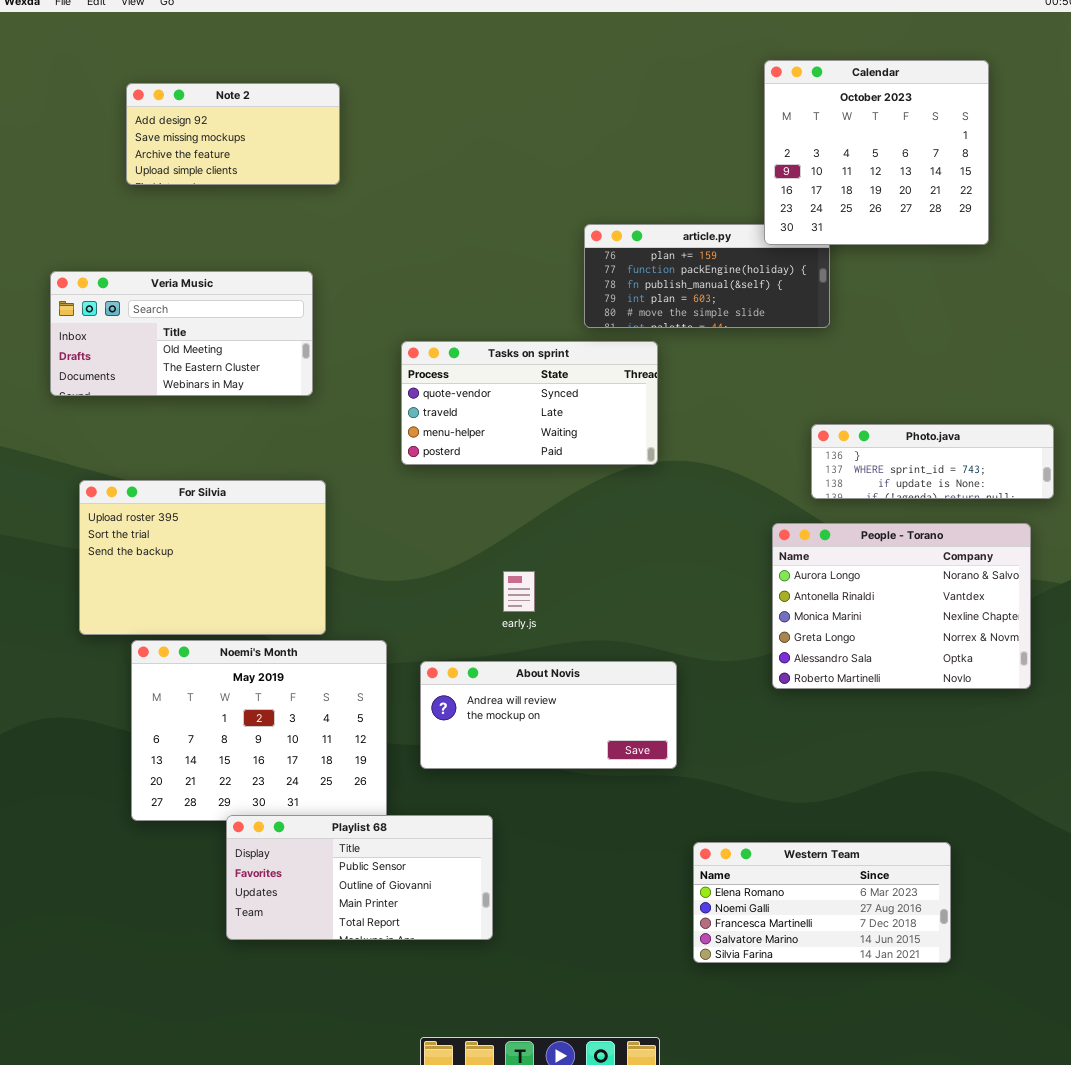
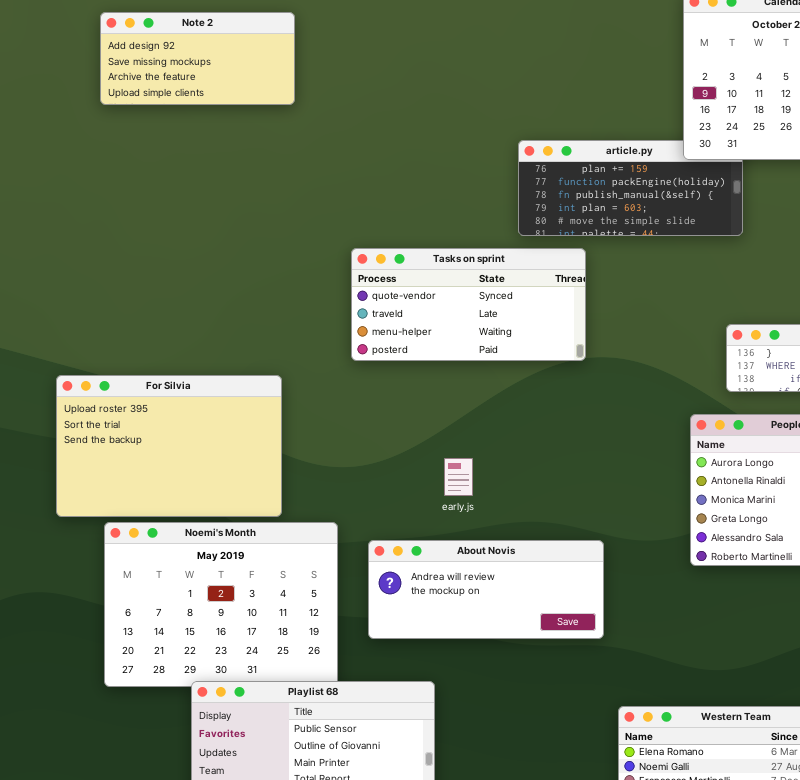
Veria Music: [50,271,313,396] -> none, closed

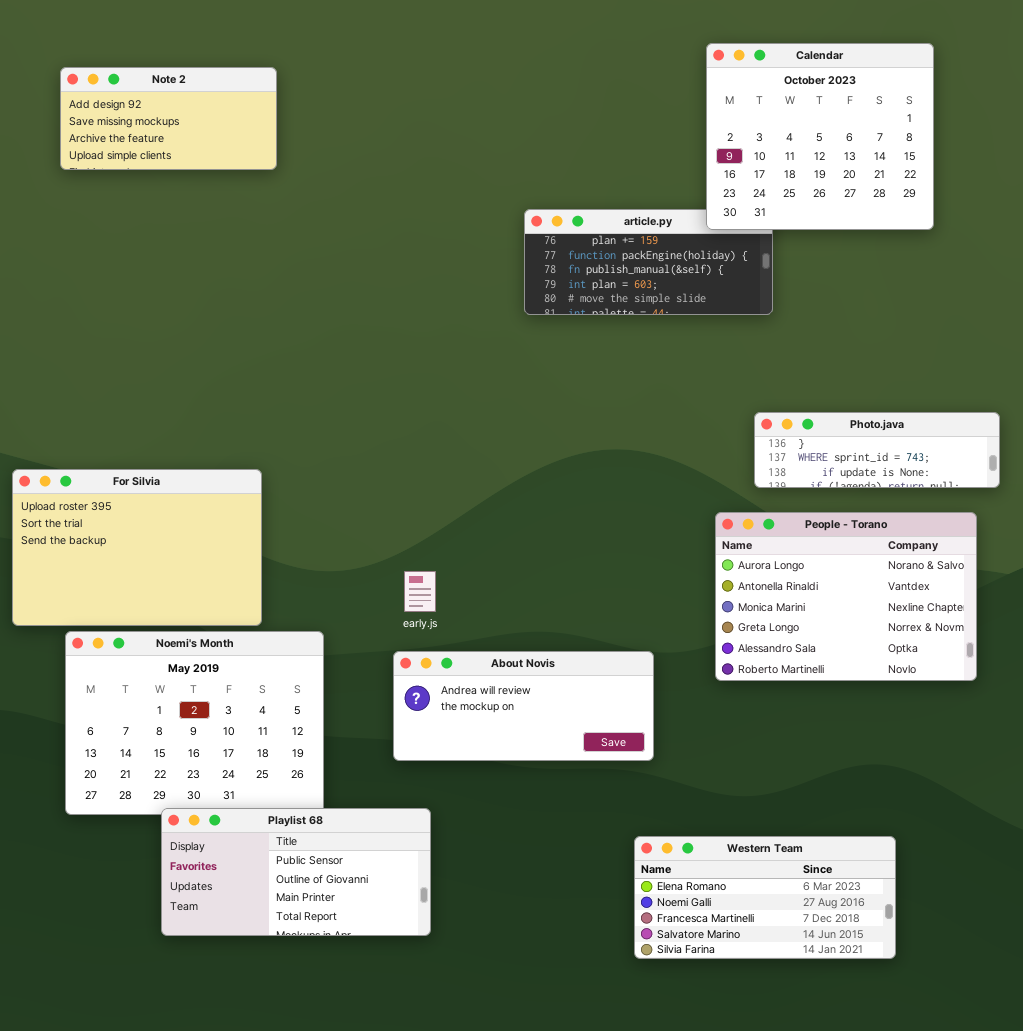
Tasks on sprint: [351,248,586,361] -> none, closed
early.js: [444,458,473,496] -> [404,571,436,612], moved
About Novis: [368,540,604,639] -> [393,651,654,761], moved

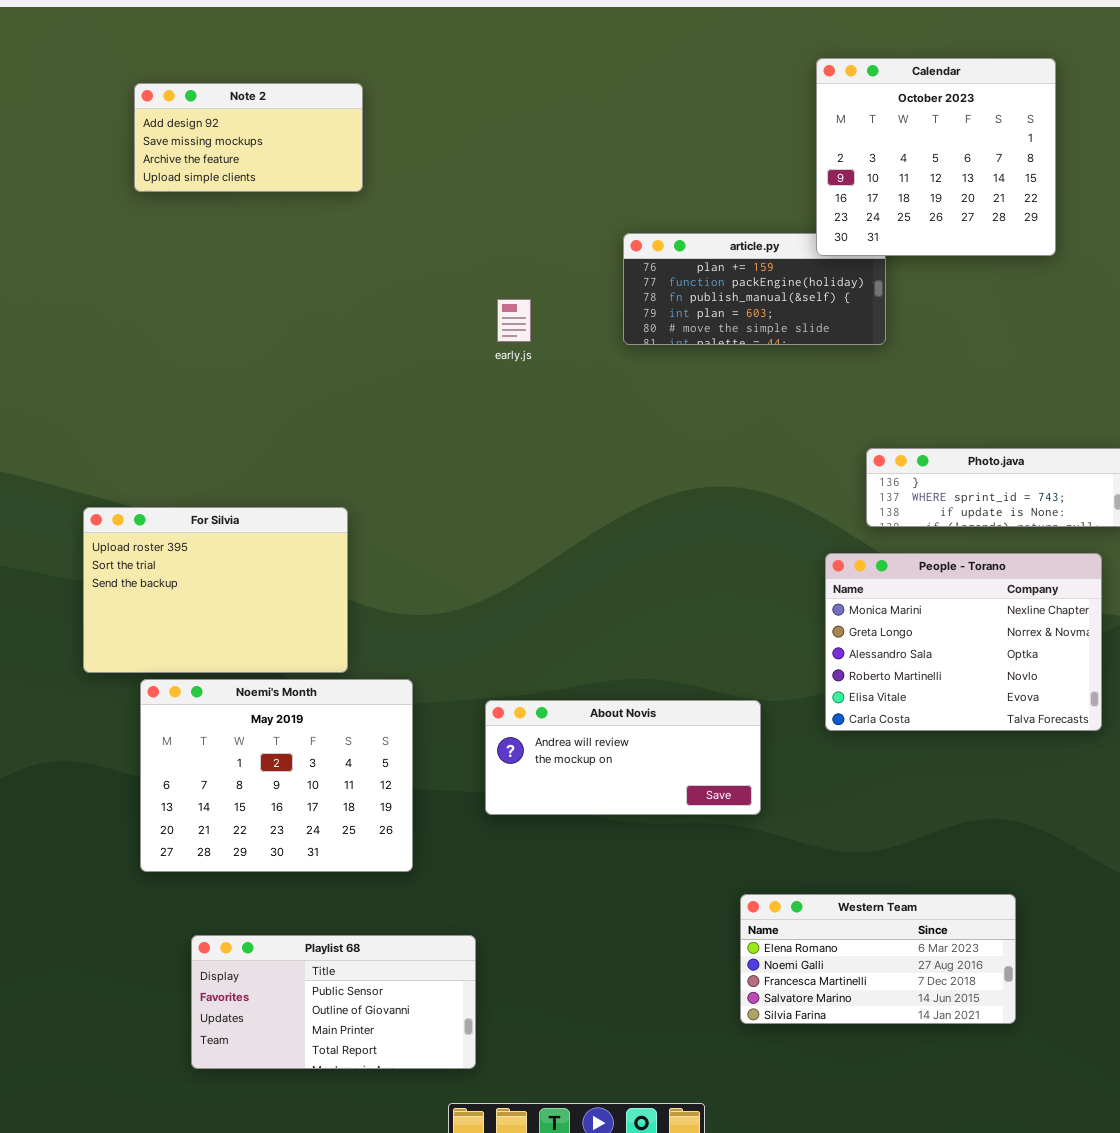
People - Torano: [715,512,977,681] -> [825,553,1102,731], scrolled down 2 rows
early.js: [404,571,436,612] -> [497,299,531,342], moved
Playlist 68: [161,808,431,936] -> [191,935,476,1069], moved

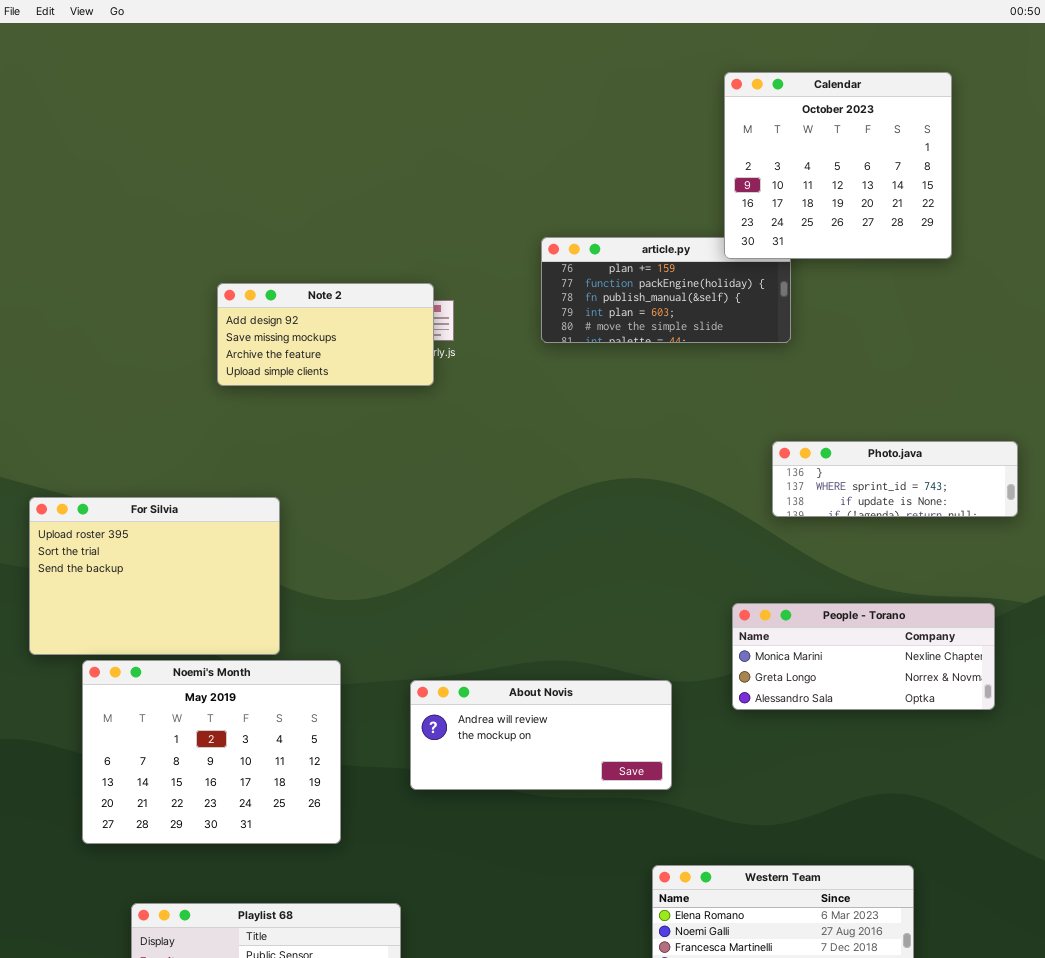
Note 2: [134,83,363,192] -> [217,283,434,386], moved
People - Torano: [825,553,1102,731] -> [732,603,995,710], resized

